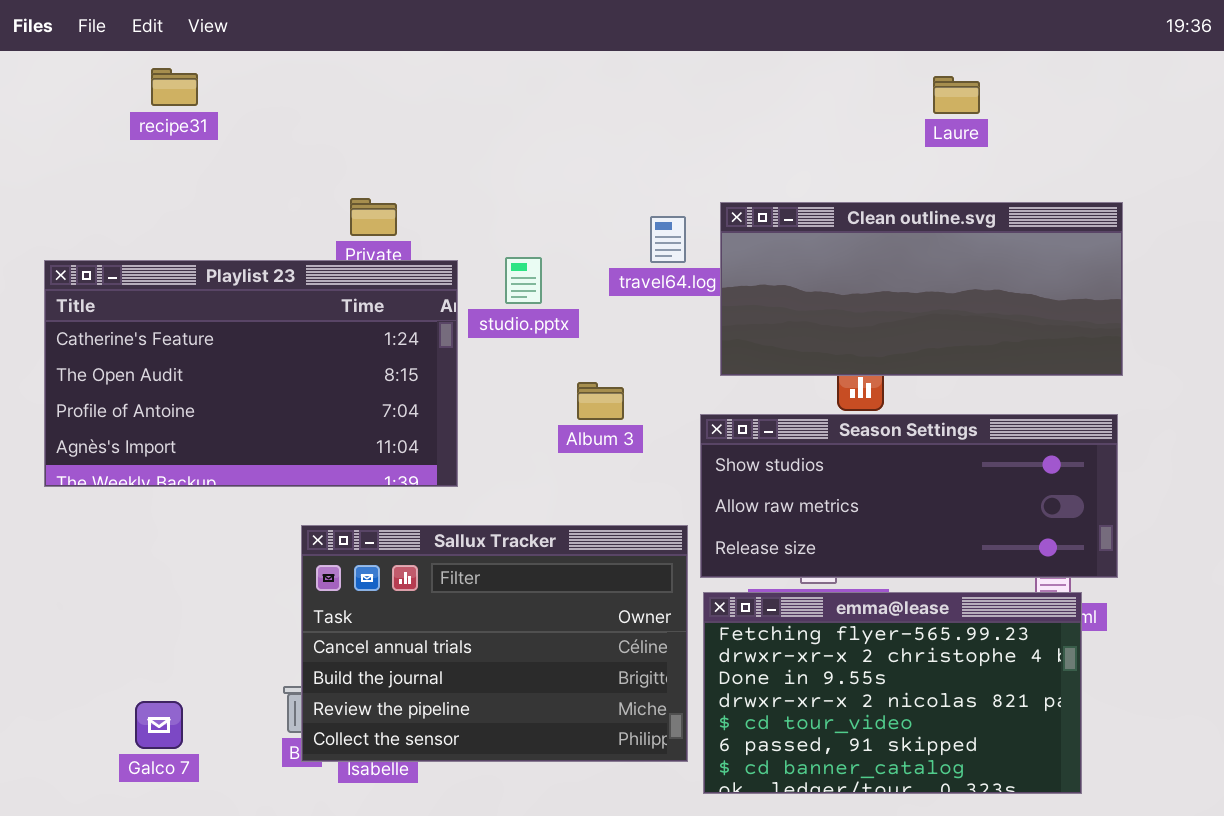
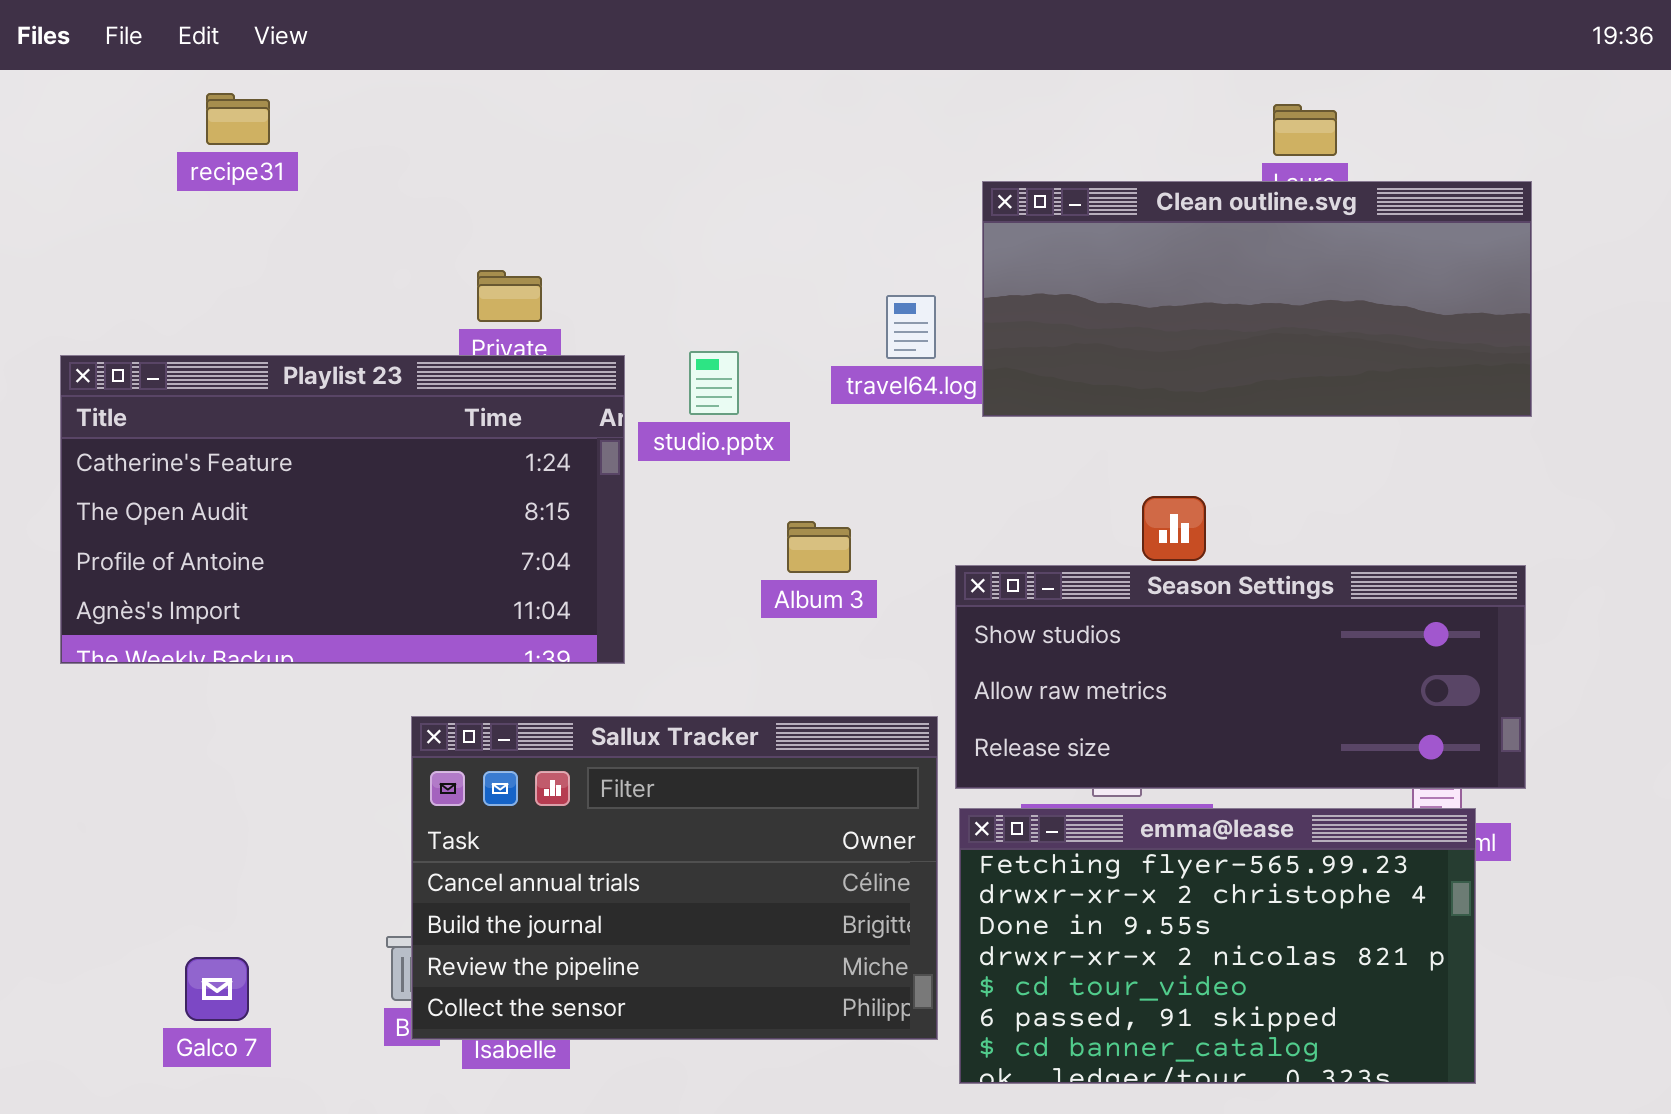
Clean outline.svg: [720,202,1123,376] -> [982,181,1532,417], moved

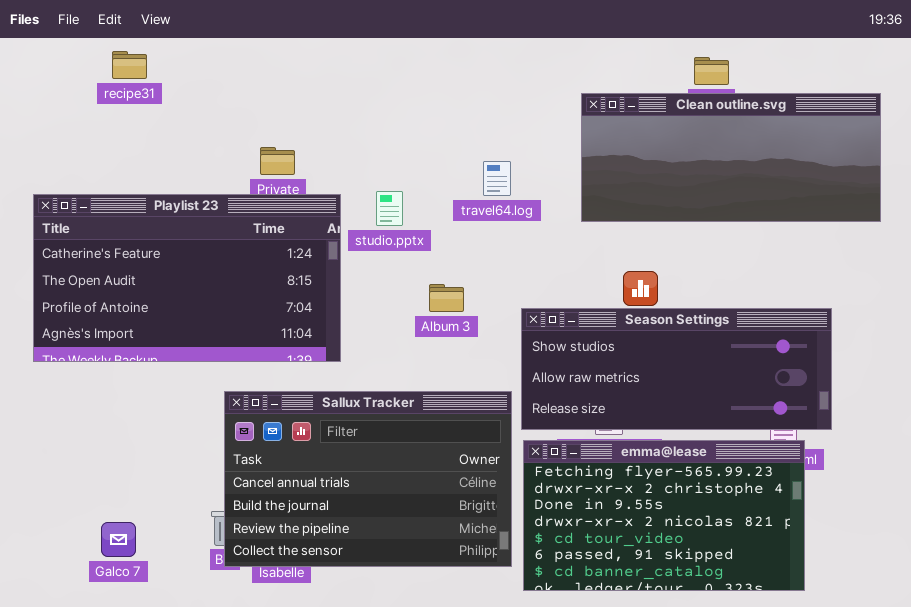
Clean outline.svg: [982,181,1532,417] -> [581,93,881,222], moved

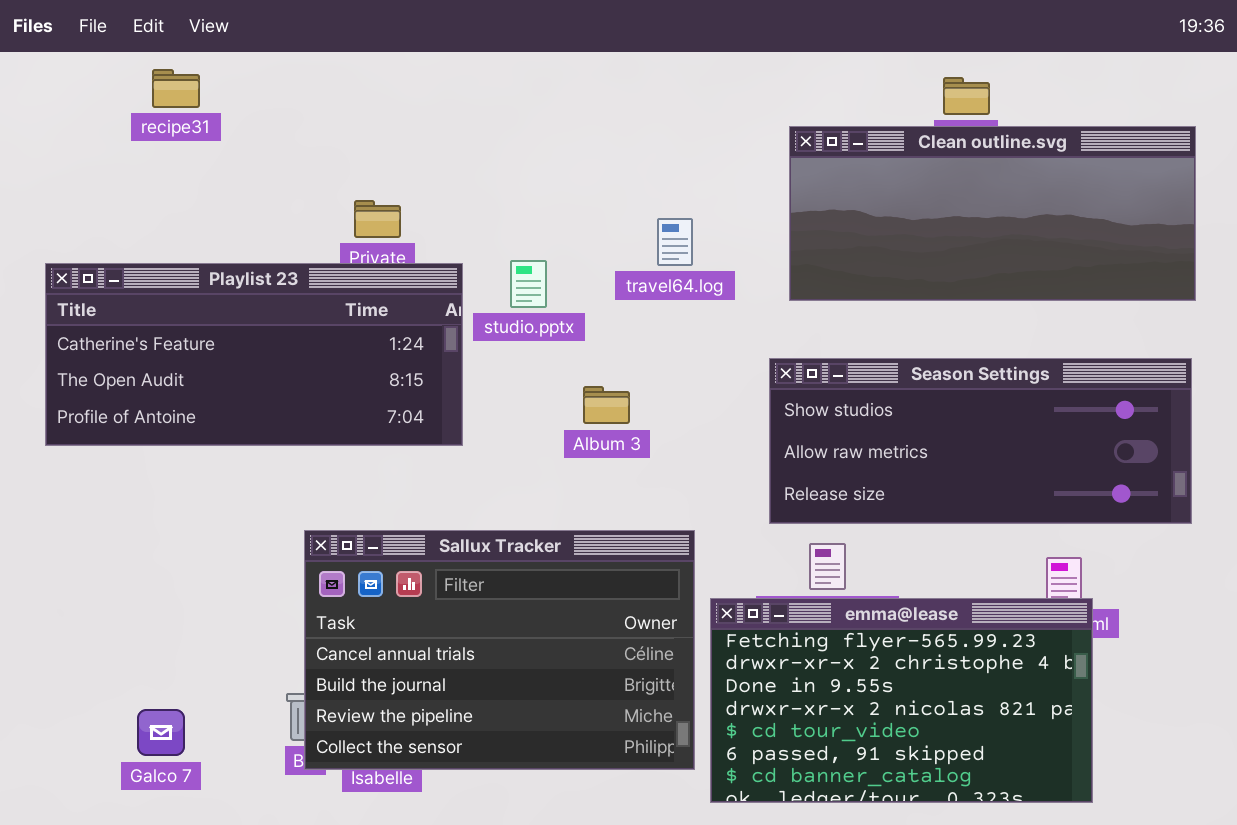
Playlist 23: [33,194,341,362] -> [45,263,463,446], resized
Season Settings: [521,308,832,430] -> [769,358,1192,524], moved

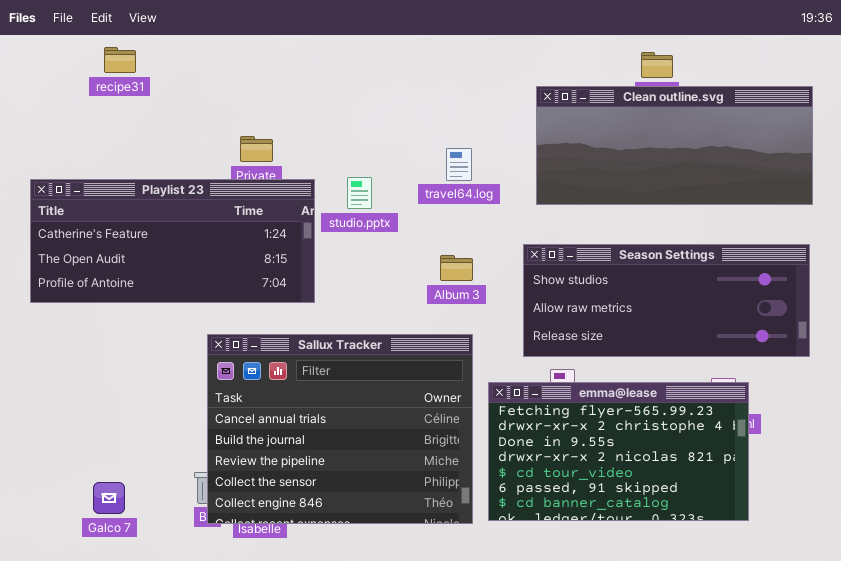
Album 3: [583,386,630,424] -> [440,255,473,281], moved
Sallux Tracker: [304,530,695,770] -> [207,334,473,524], resized
emma@lease: [710,598,1093,803] -> [488,382,749,521], moved

